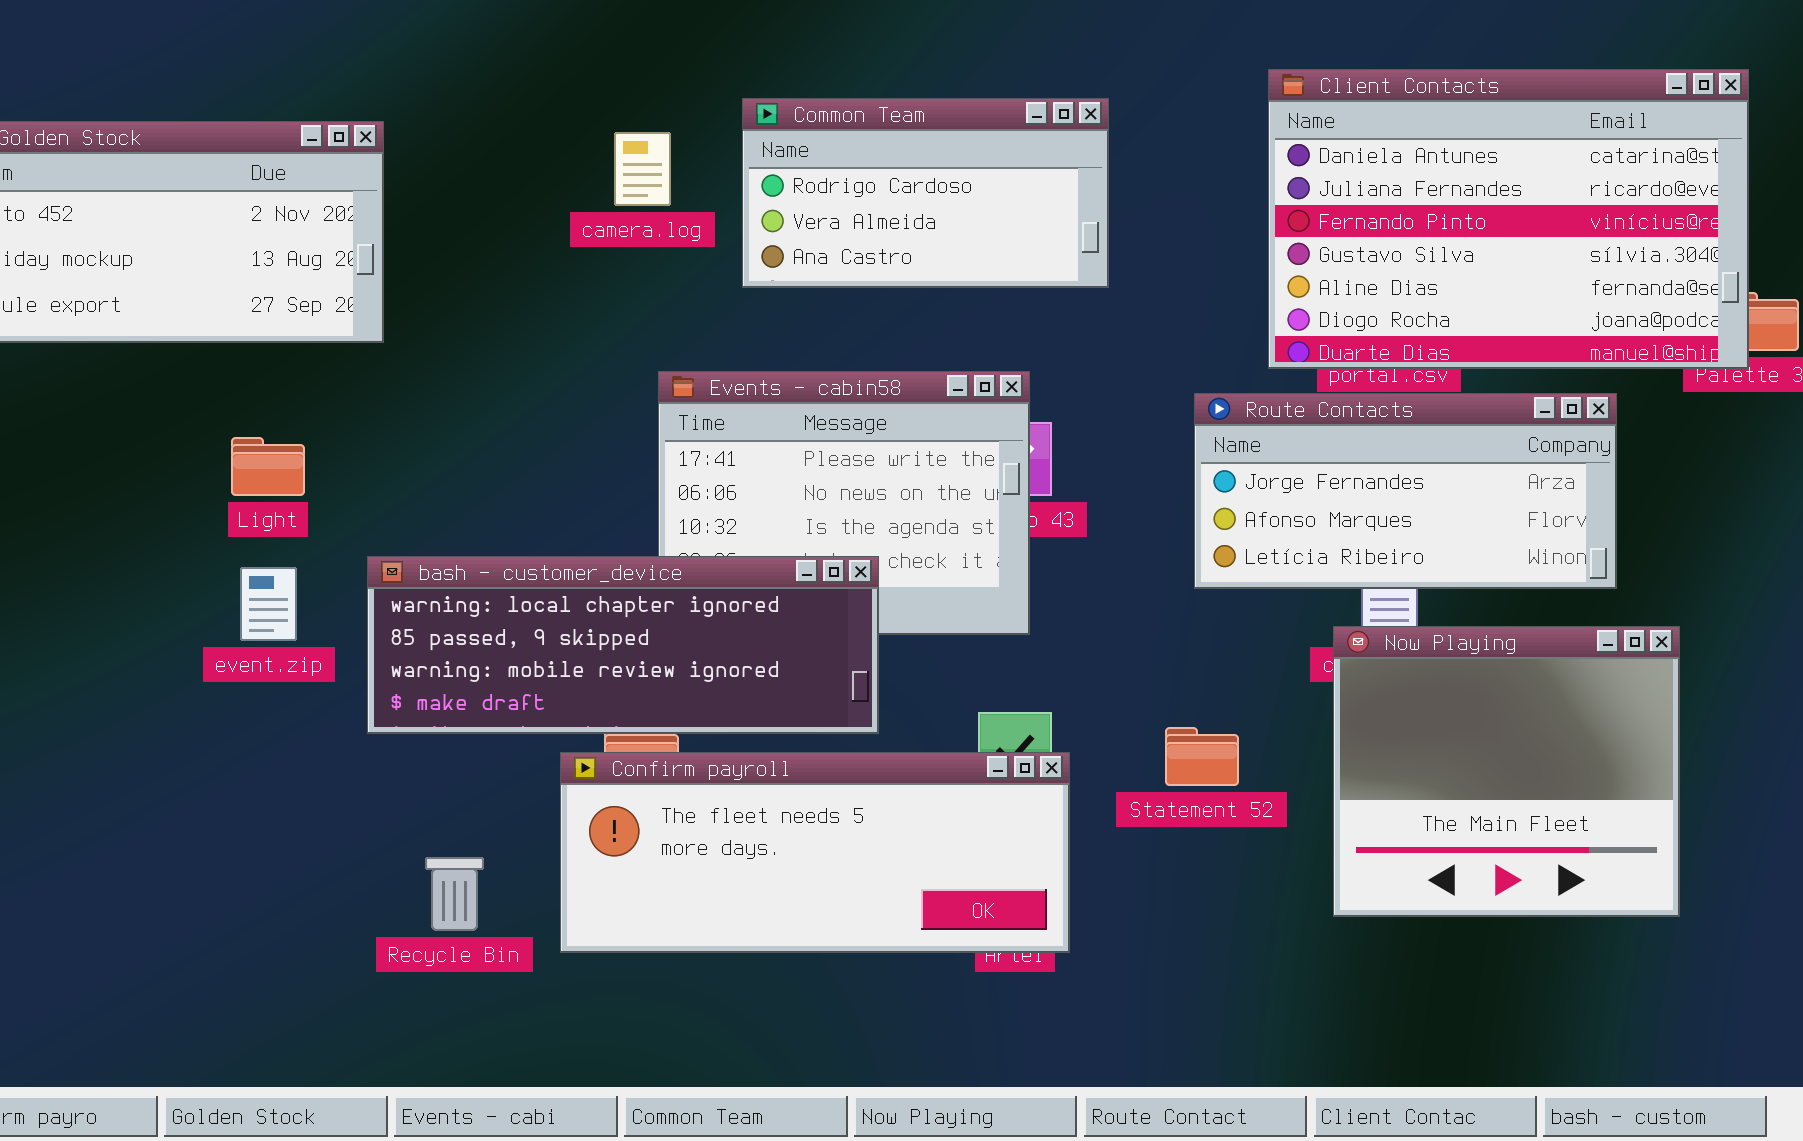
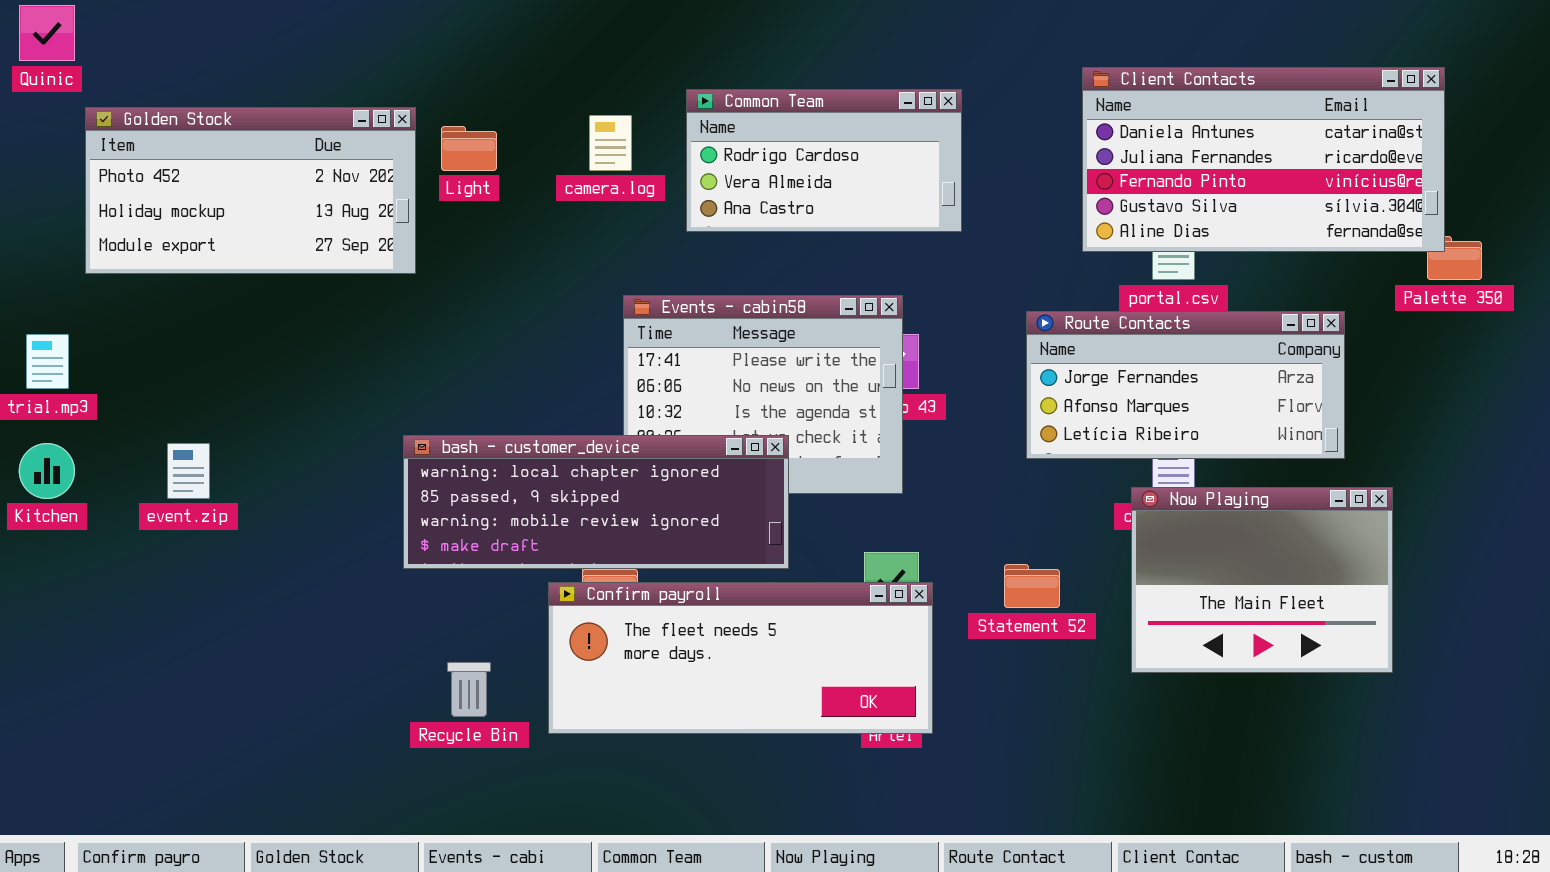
Client Contacts: [1268,69,1749,369] -> [1082,67,1445,252], resized
Light: [231,437,305,496] -> [441,126,497,171], moved
event.zip: [240,567,297,641] -> [167,443,210,499], moved
Now Playing: [1333,626,1680,917] -> [1131,487,1393,673], resized

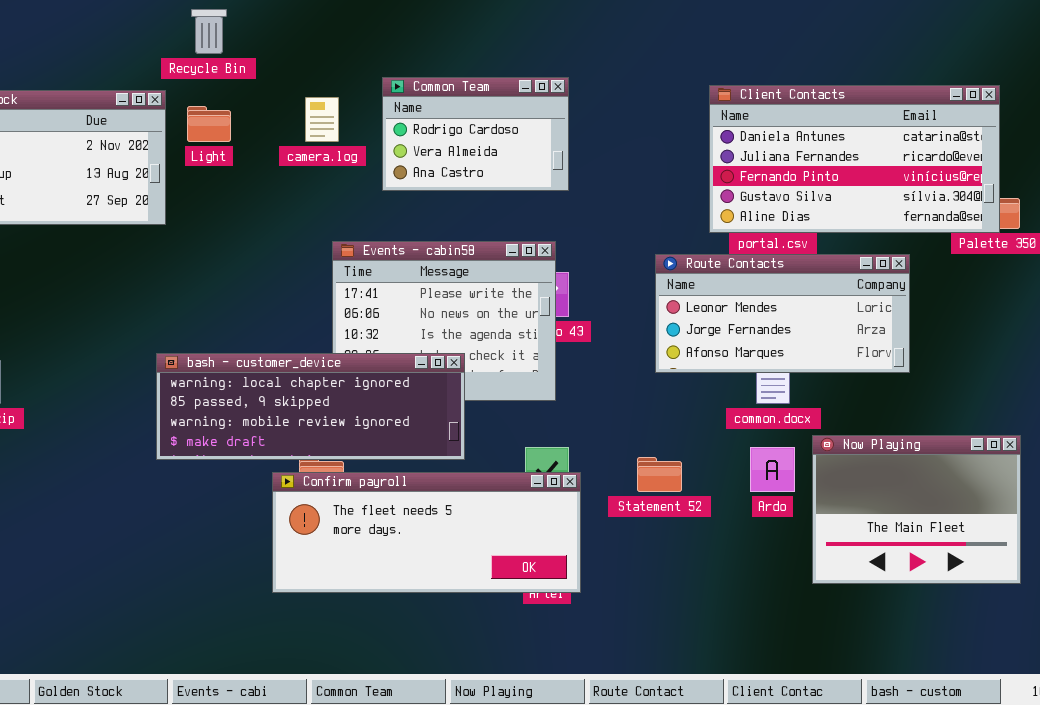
Client Contacts: [1082,67,1445,252] -> [709,85,1000,233], moved
Common Team: [686,89,962,232] -> [382,77,569,191], resized
Route Contacts: [1026,311,1345,459] -> [655,254,910,373], scrolled up 1 row
Now Playing: [1131,487,1393,673] -> [812,435,1021,584], moved
Recycle Bin: [447,662,491,717] -> [191,9,227,54], moved

